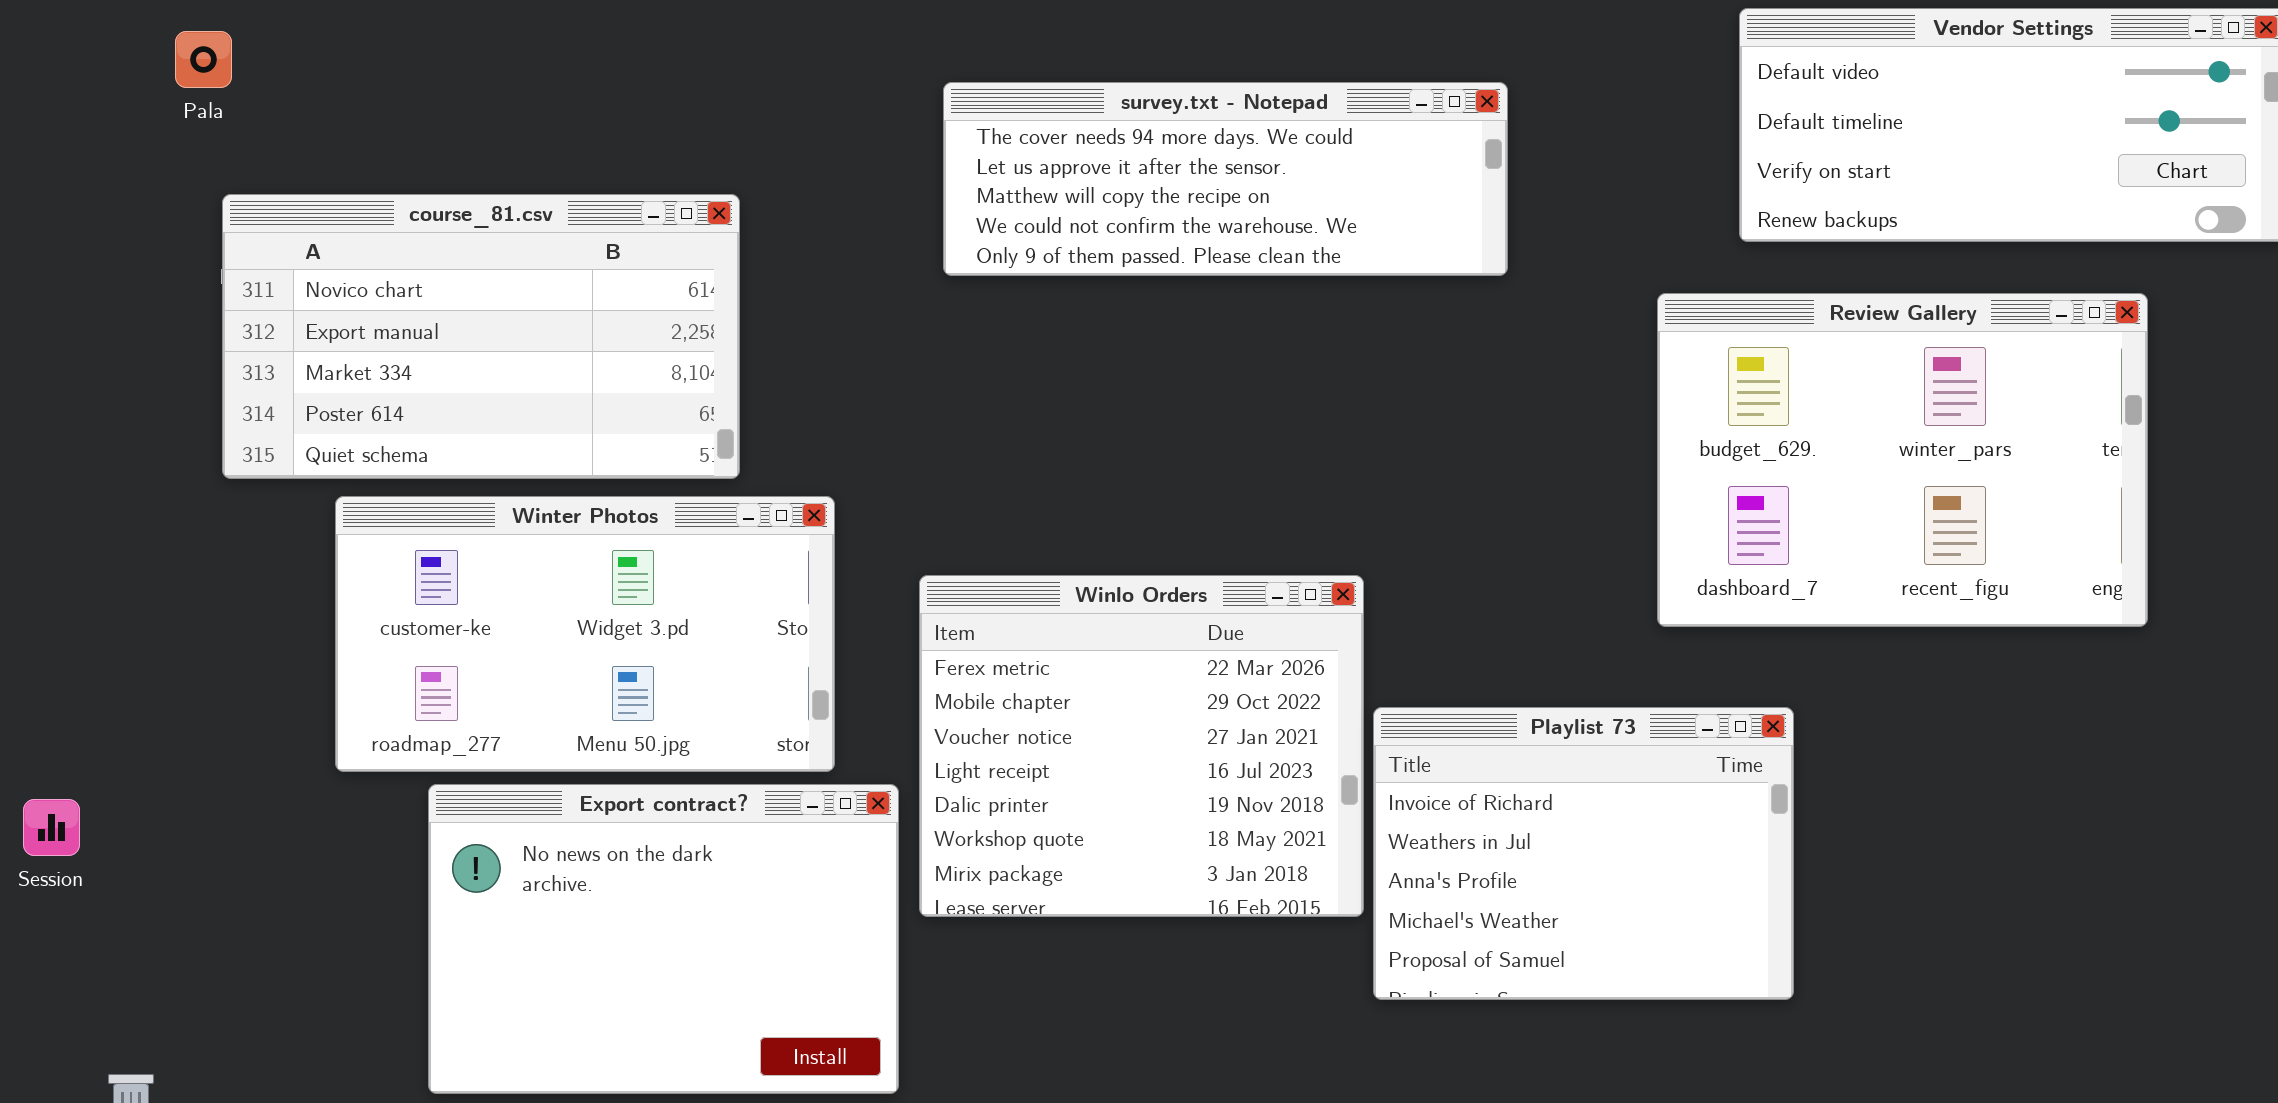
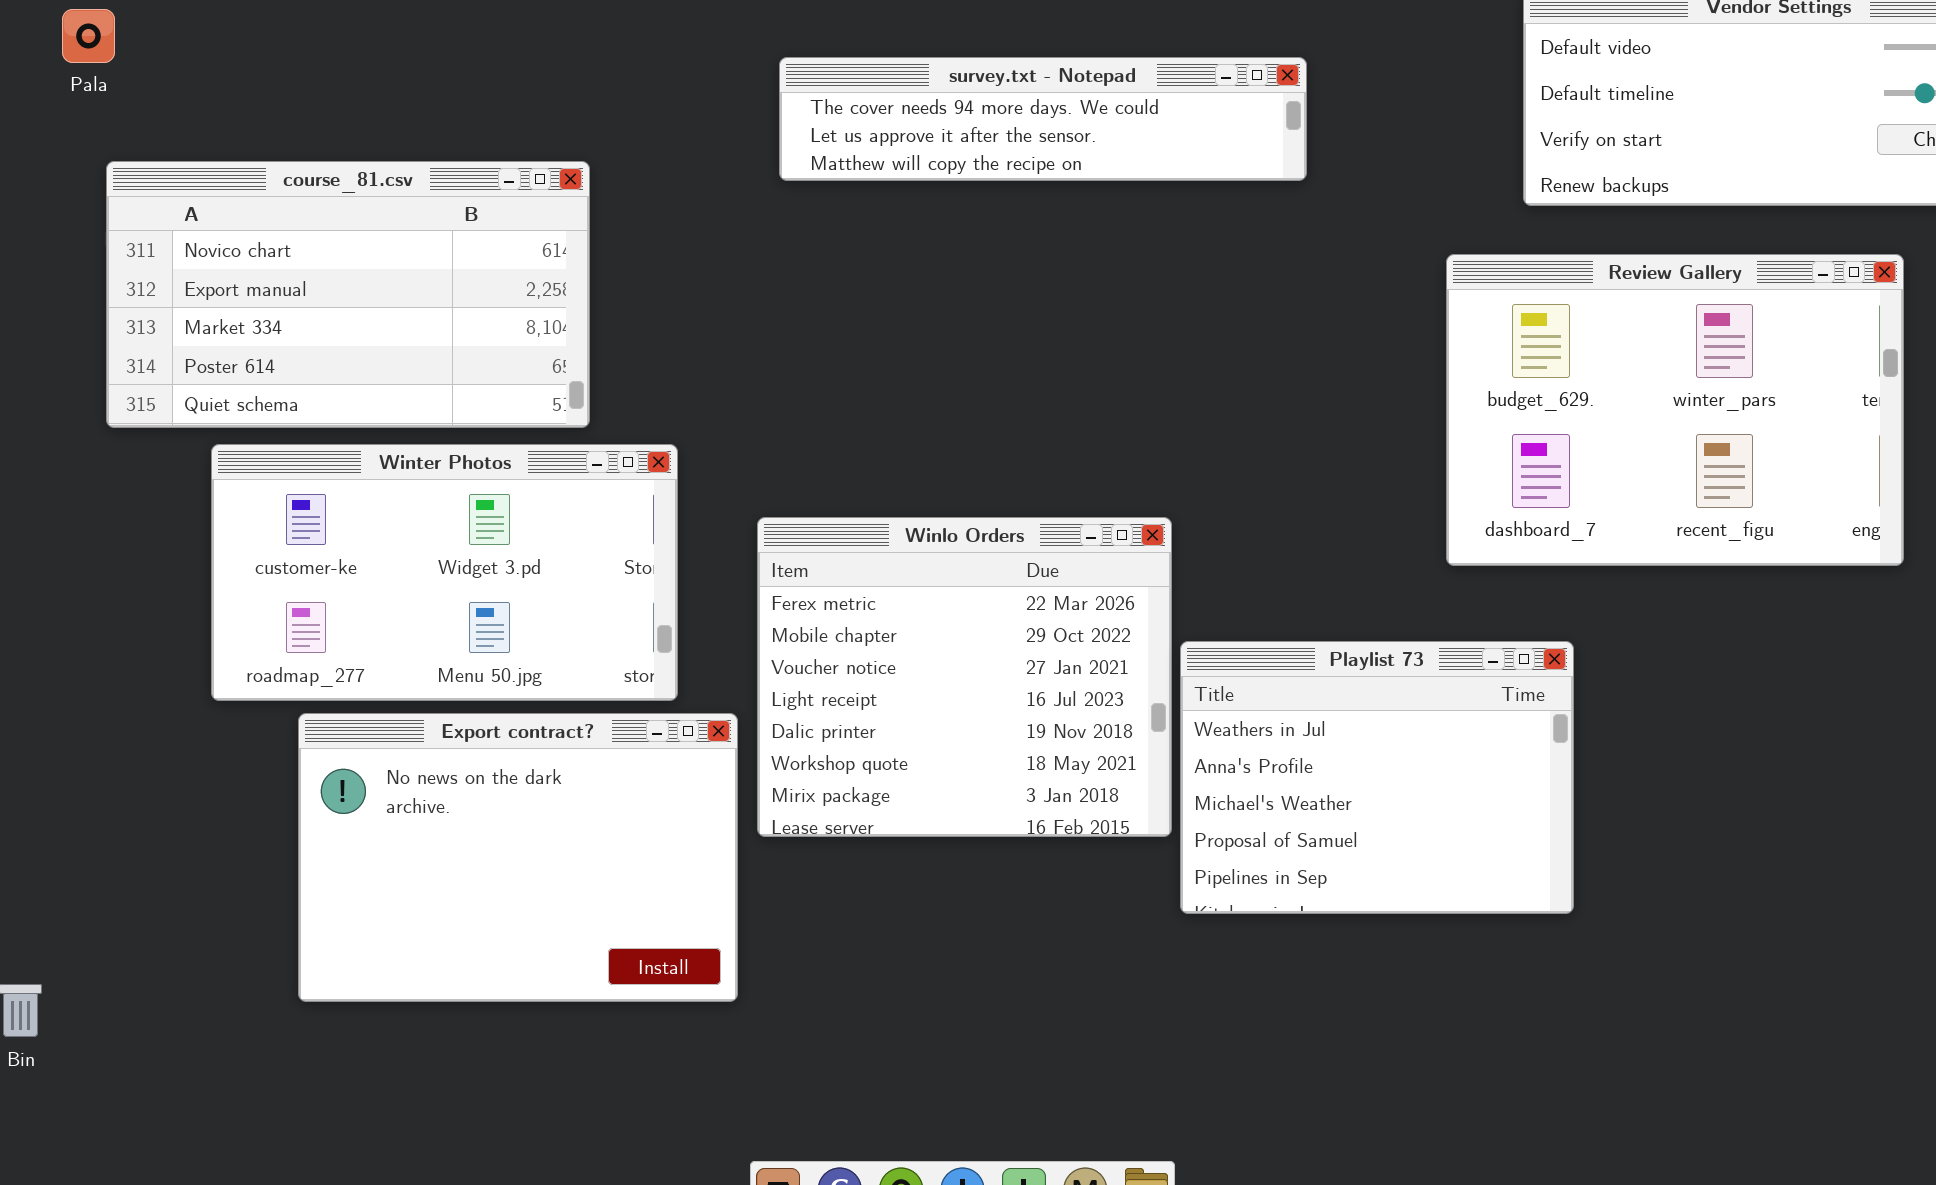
survey.txt - Notepad: [943,82,1508,276] -> [779,57,1307,181], resized
Playlist 73: [1373,707,1794,1000] -> [1180,641,1574,914], scrolled down 1 row

